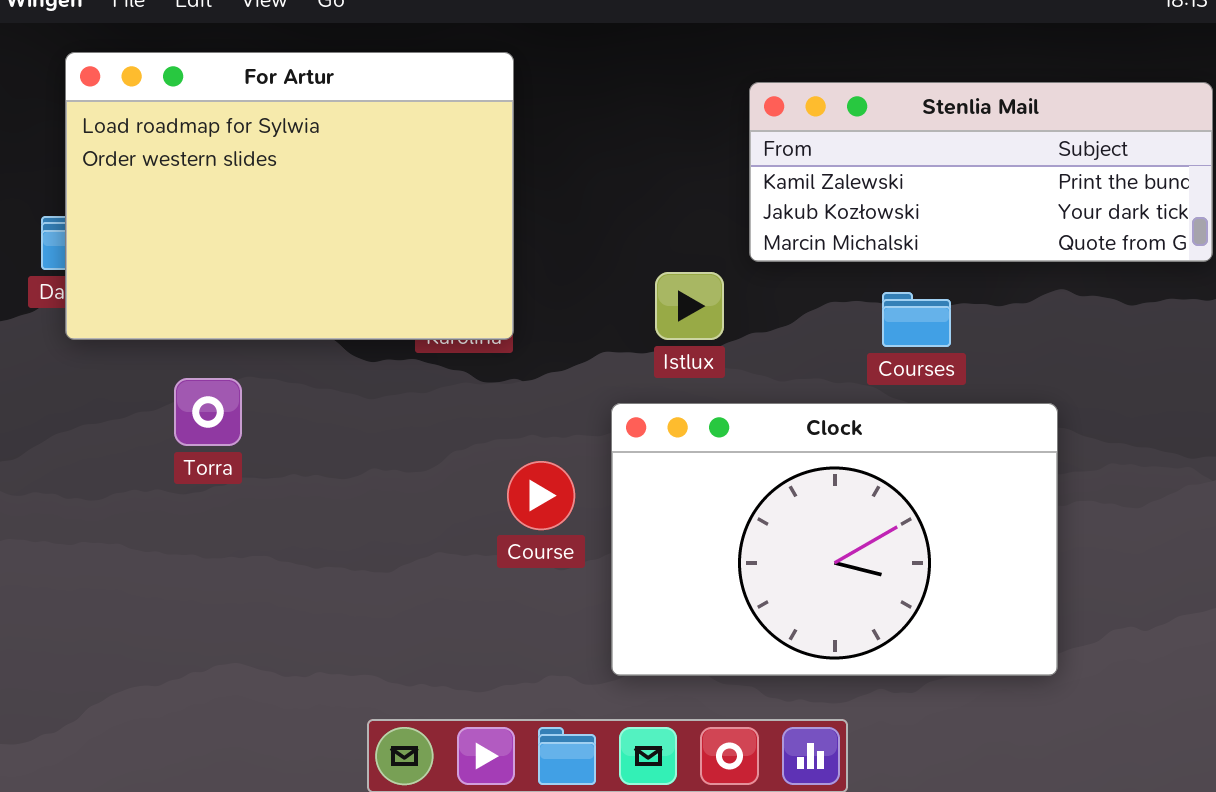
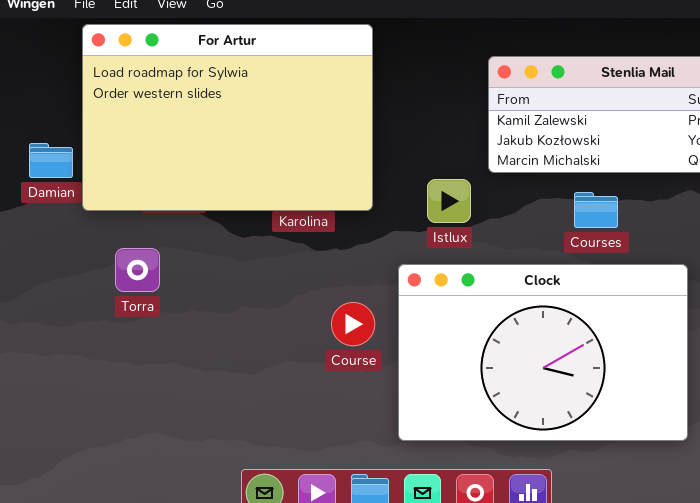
For Artur: [65,52,514,340] -> [82,24,373,211], moved

